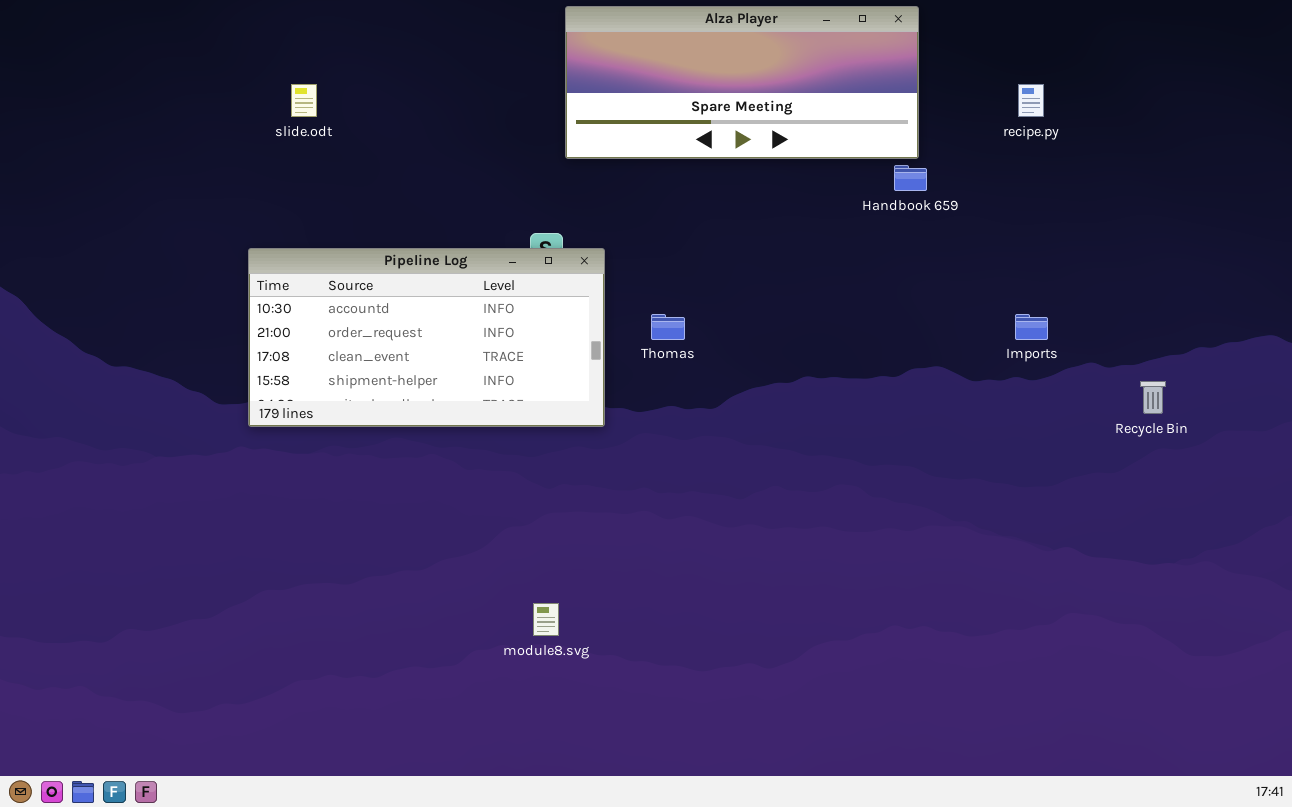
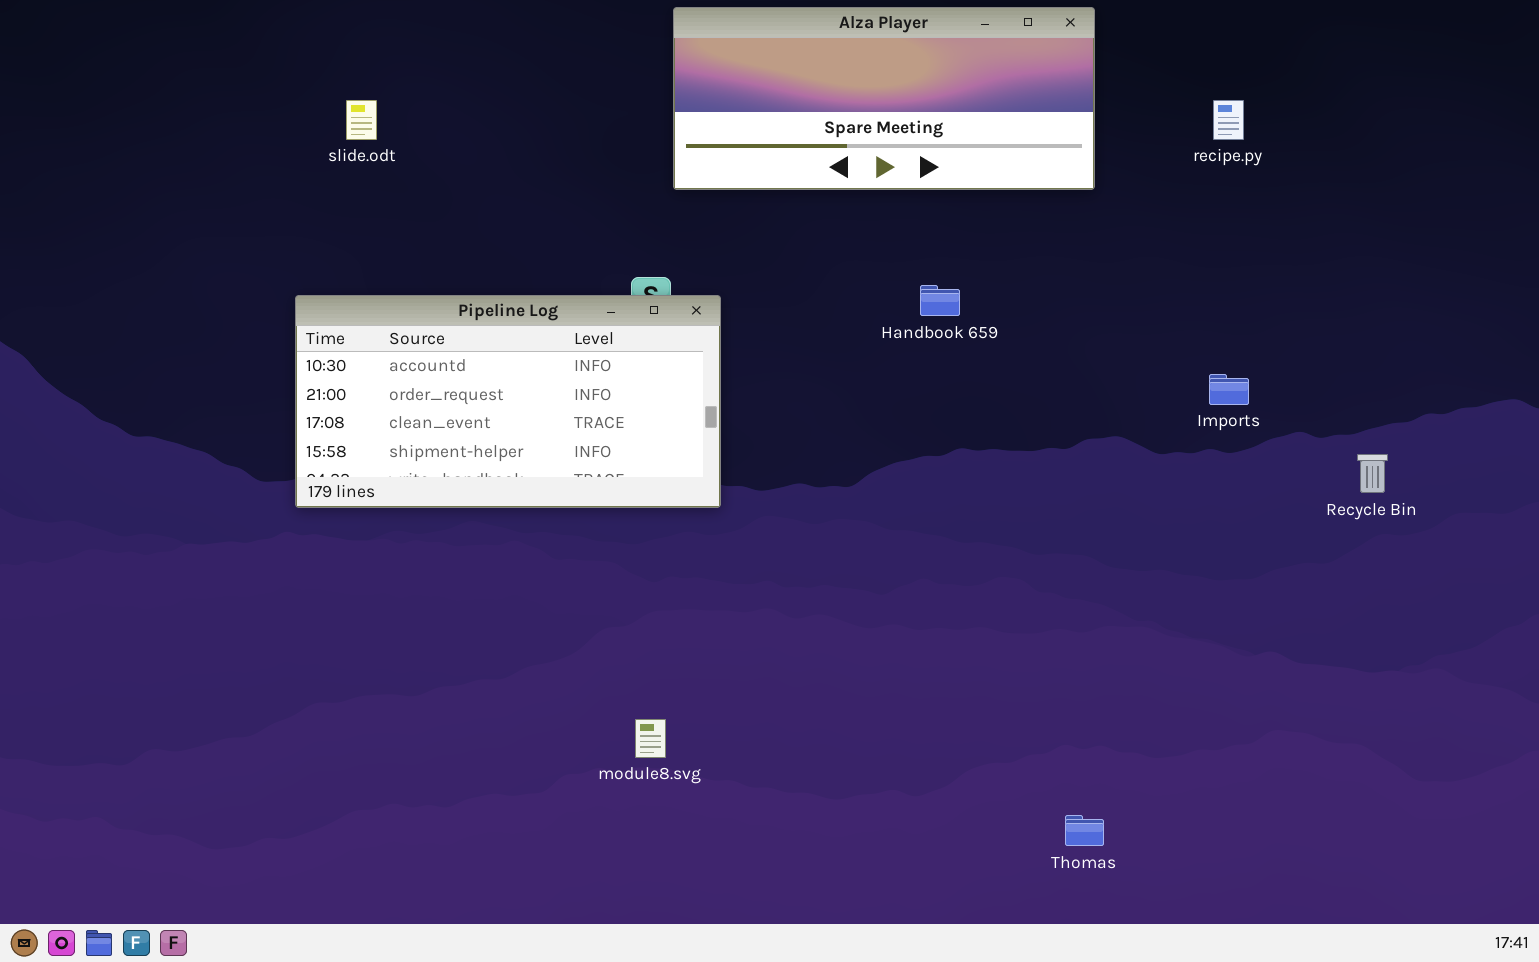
Handbook 659: [894,165,927,191] -> [920,285,960,316], moved
Thomas: [651,314,685,340] -> [1065,815,1104,846], moved

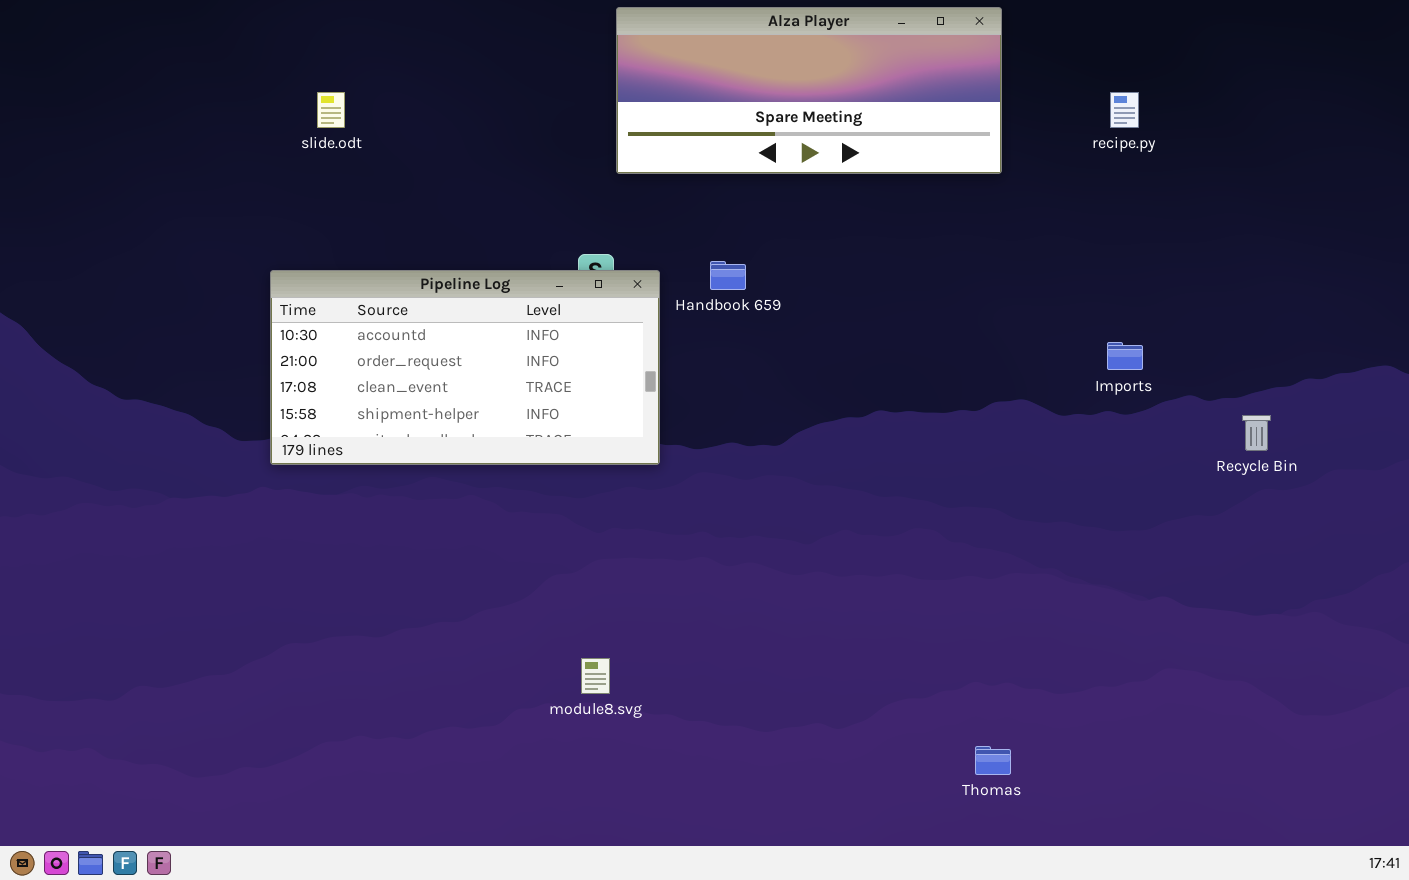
Handbook 659: [920,285,960,316] -> [710,261,746,290], moved

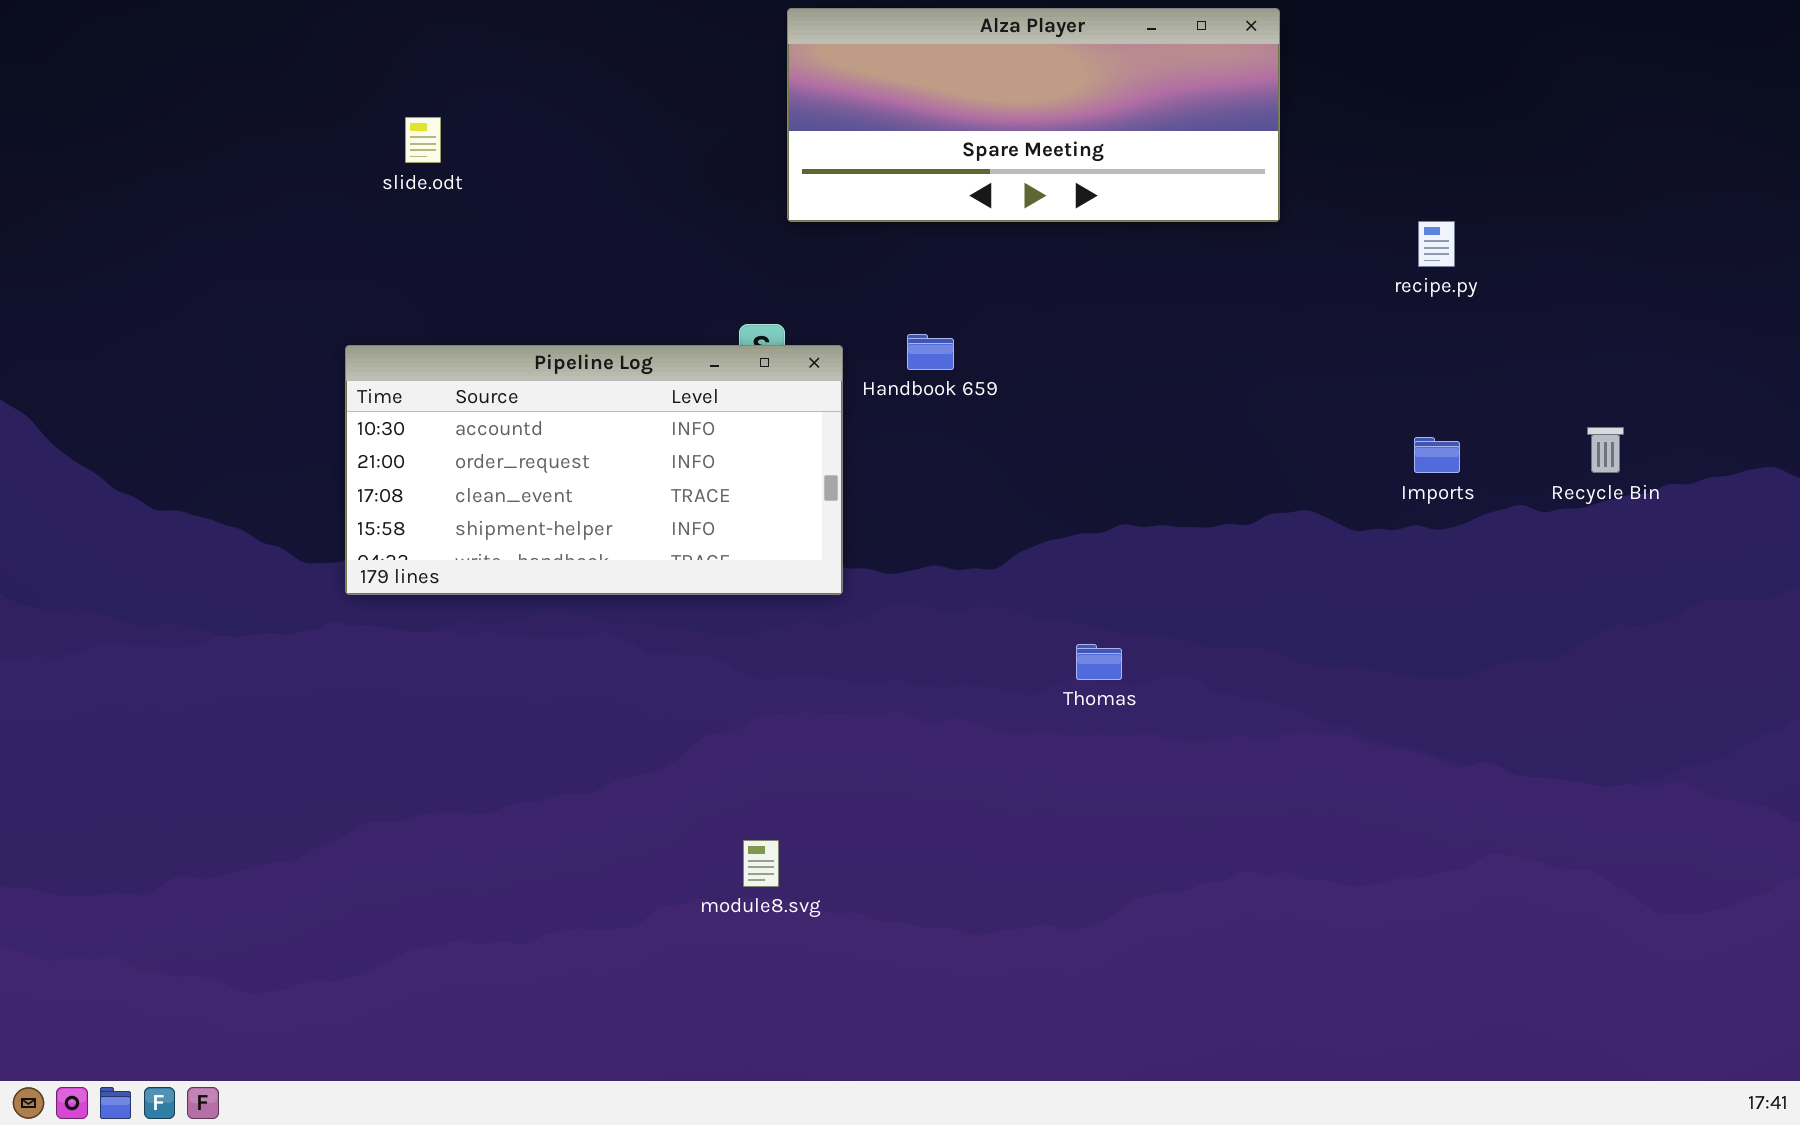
recipe.py: [1110,92,1139,128] -> [1418,221,1455,267], moved
Recycle Bin: [1242,415,1271,451] -> [1587,427,1624,473], moved
Thomas: [975,746,1011,775] -> [1076,644,1122,680], moved

